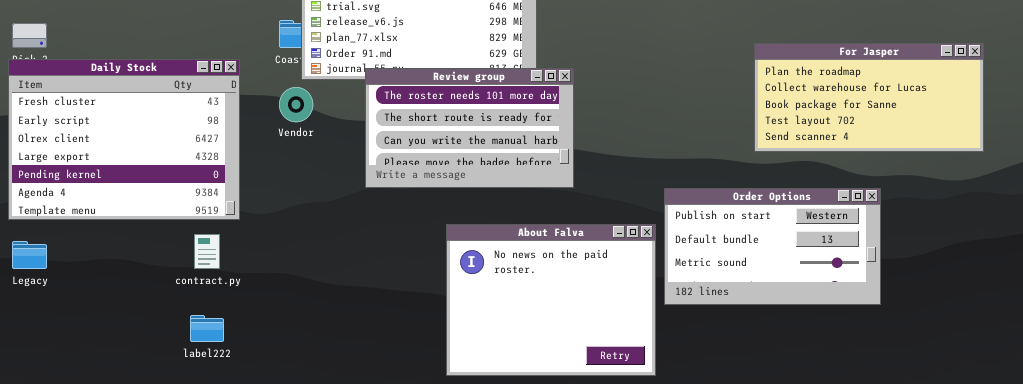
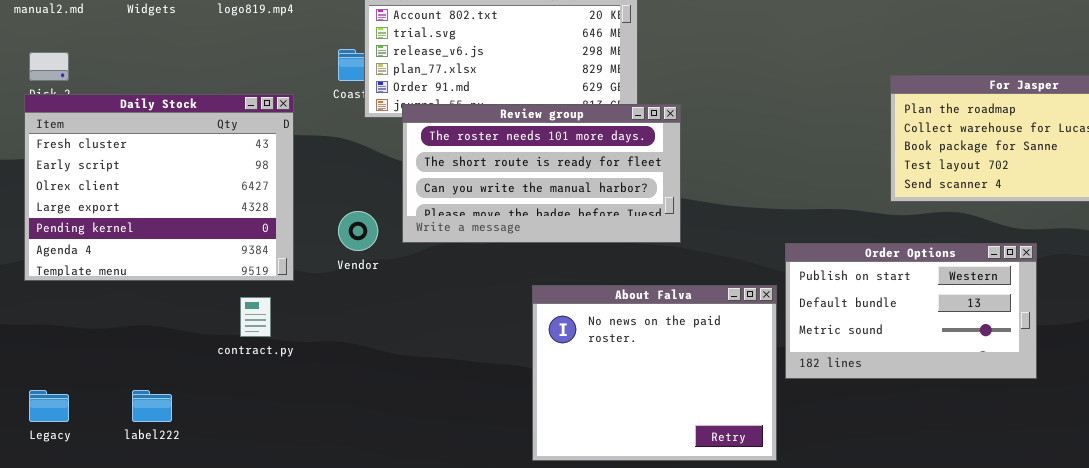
Review group: [365,68,574,188] -> [402,104,681,243], resized
Vendor: [279,87,313,122] -> [338,211,378,251], moved
Legacy: [12,241,47,269] -> [29,390,69,422], moved
label222: [190,315,224,342] -> [132,390,172,422], moved

